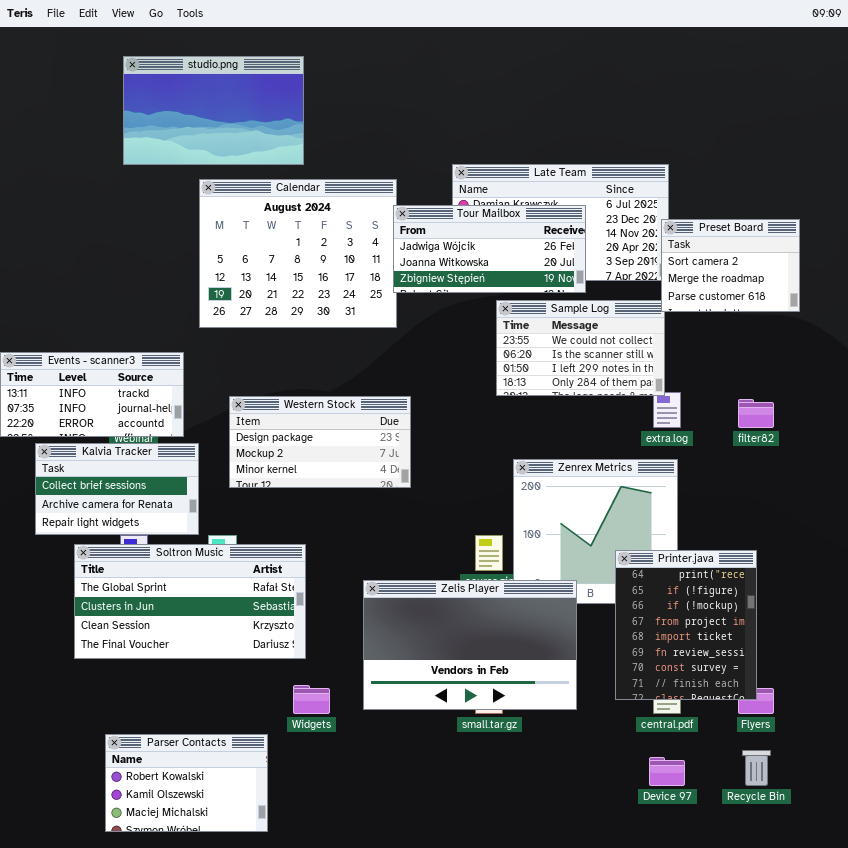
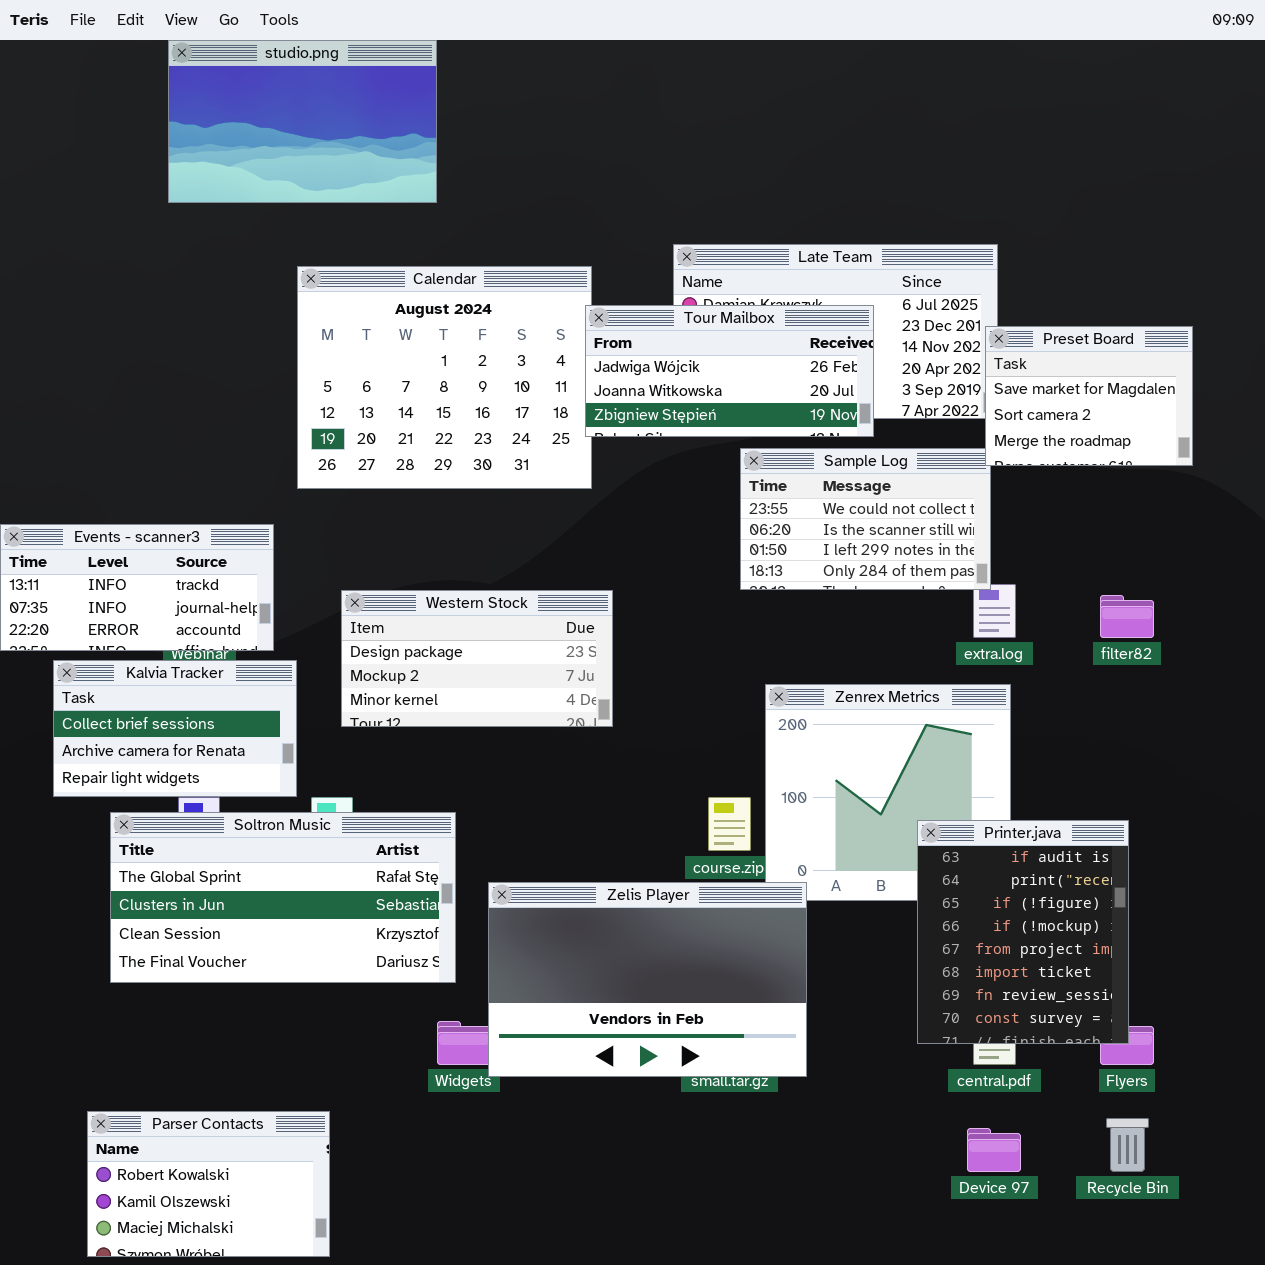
studio.png: [123,56,304,165] -> [168,40,437,203], moved
Preset Board: [661,219,800,312] -> [985,326,1193,466], scrolled up 1 row
Printer.java: [615,550,757,700] -> [917,820,1129,1044], scrolled up 1 row
Zelis Player: [363,580,577,710] -> [488,882,807,1077], moved
Parser Contacts: [105,734,268,832] -> [87,1111,330,1257], moved

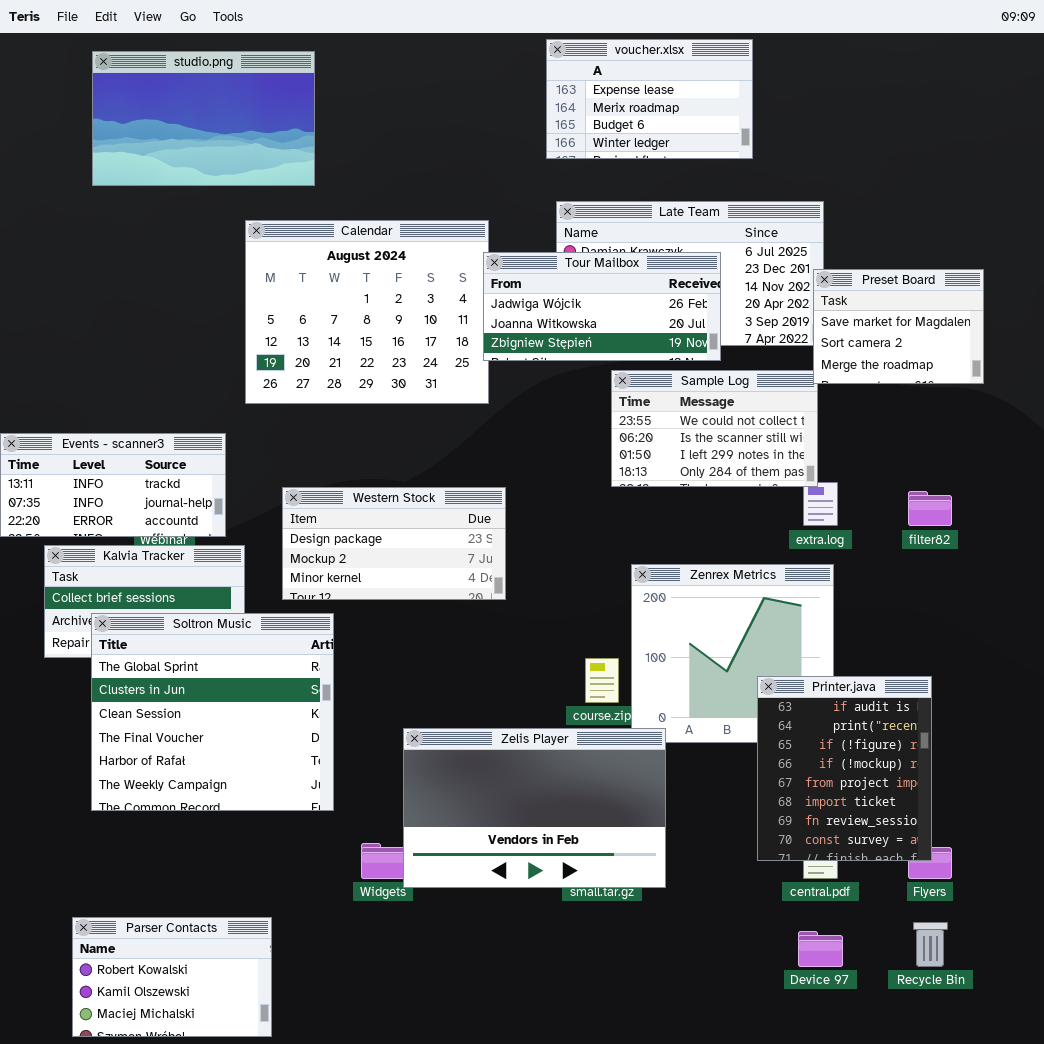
studio.png: [168,40,437,203] -> [92,51,315,186], moved
voucher.xlsx: none -> [546,39,753,159], opened
Soltron Music: [110,812,456,983] -> [91,613,334,811], resized

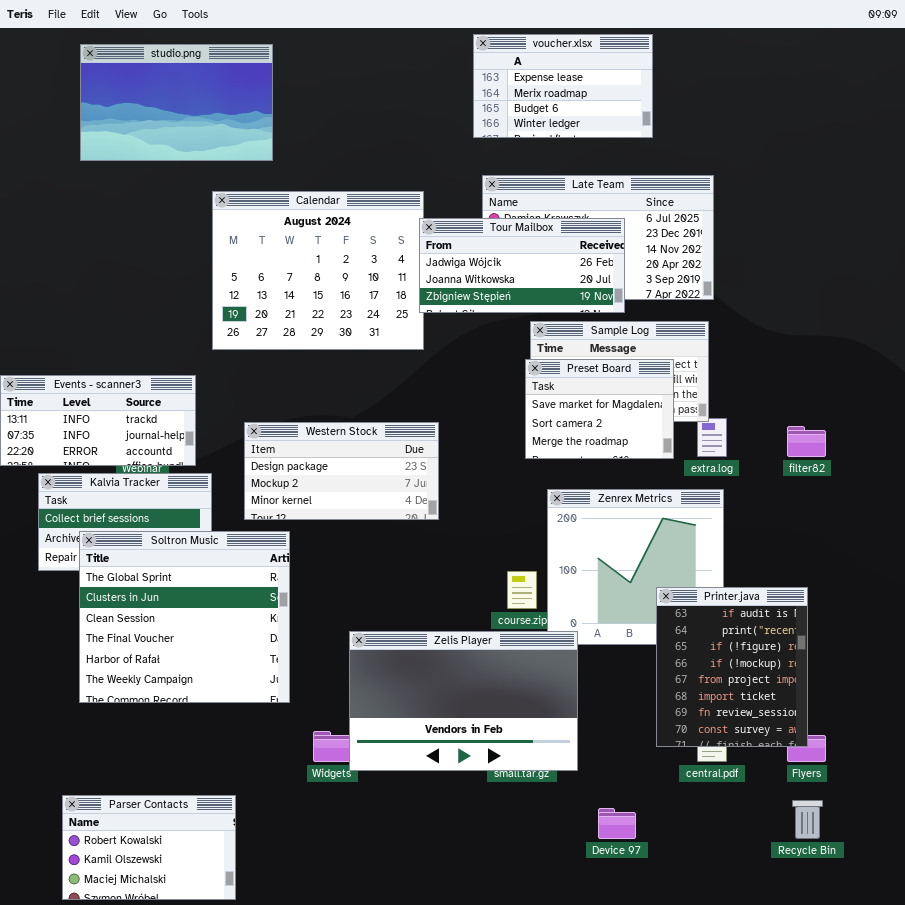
Preset Board: [813,269,984,384] -> [525,359,674,459], moved
Device 97: [798,931,843,967] -> [598,808,636,839], moved

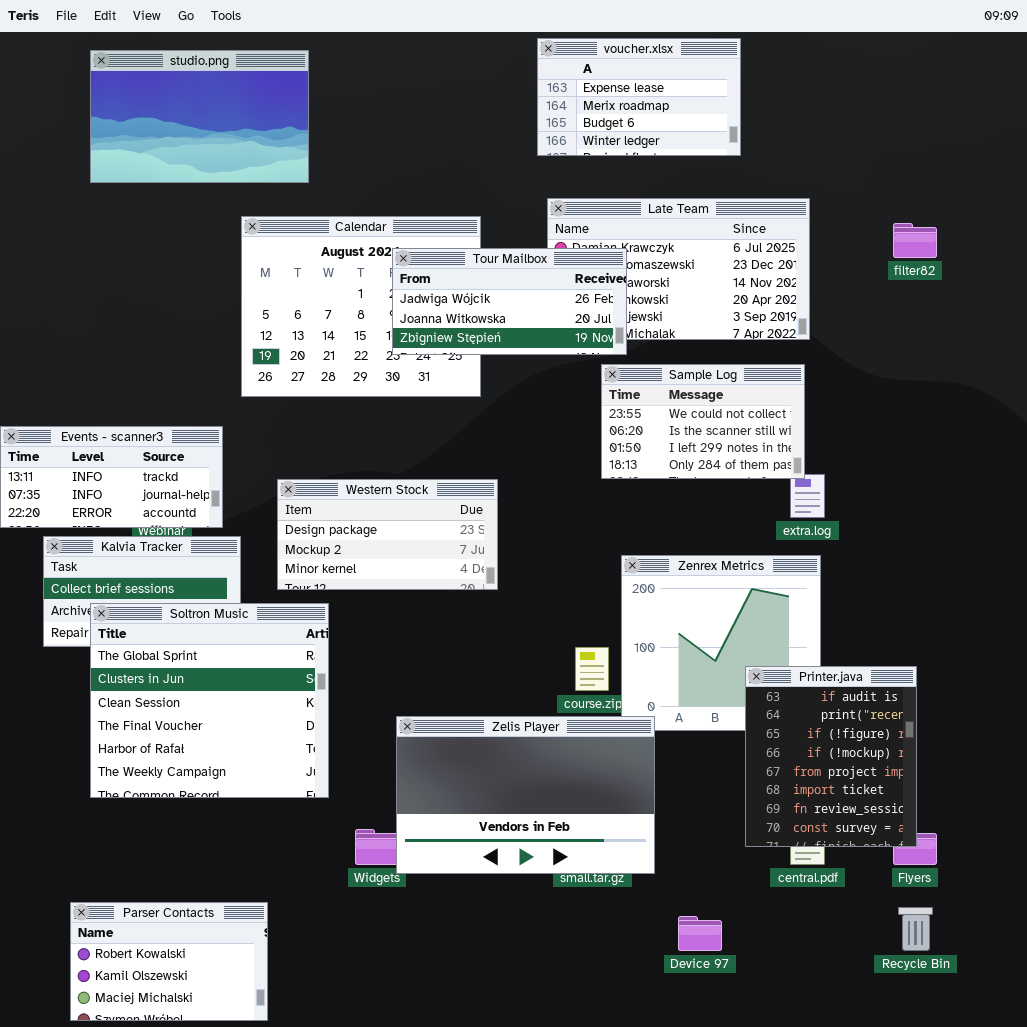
Tour Mailbox: [419,218,625,313] -> [392,248,627,355], moved
Preset Board: [525,359,674,459] -> none, closed
filter82: [787,426,826,457] -> [893,223,937,258], moved

